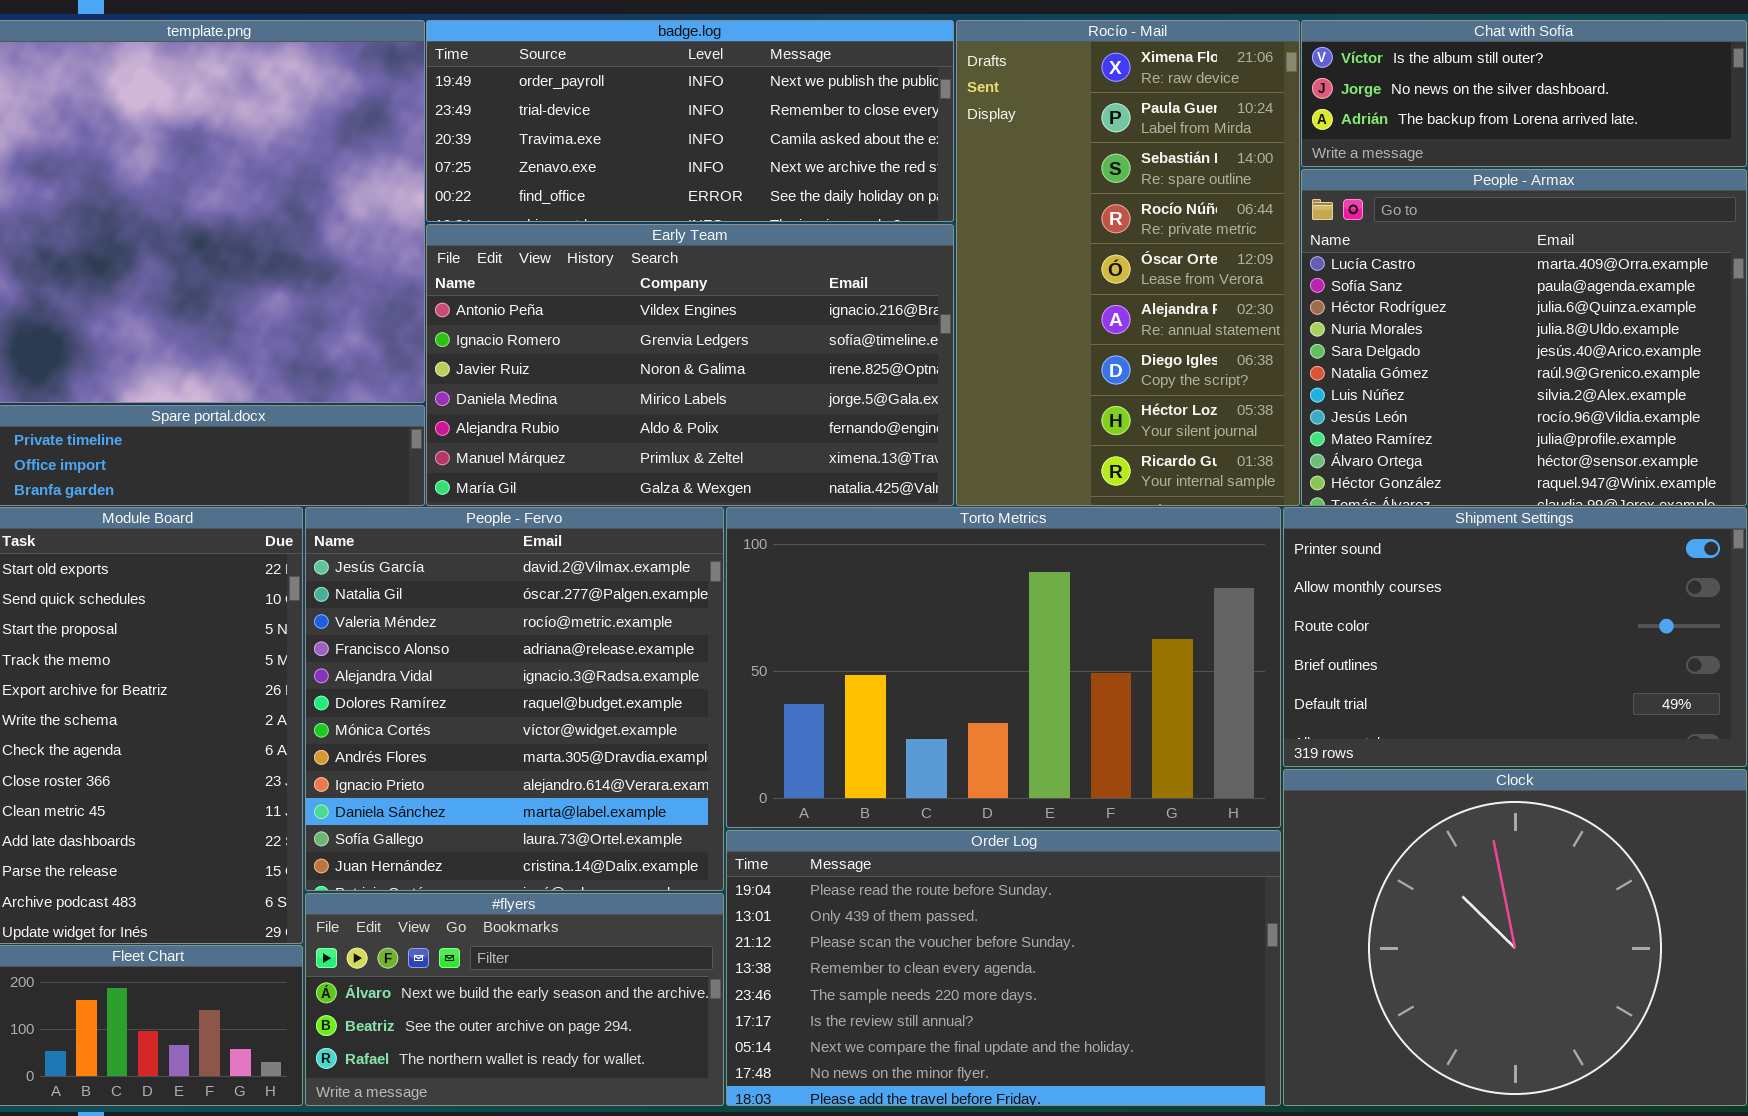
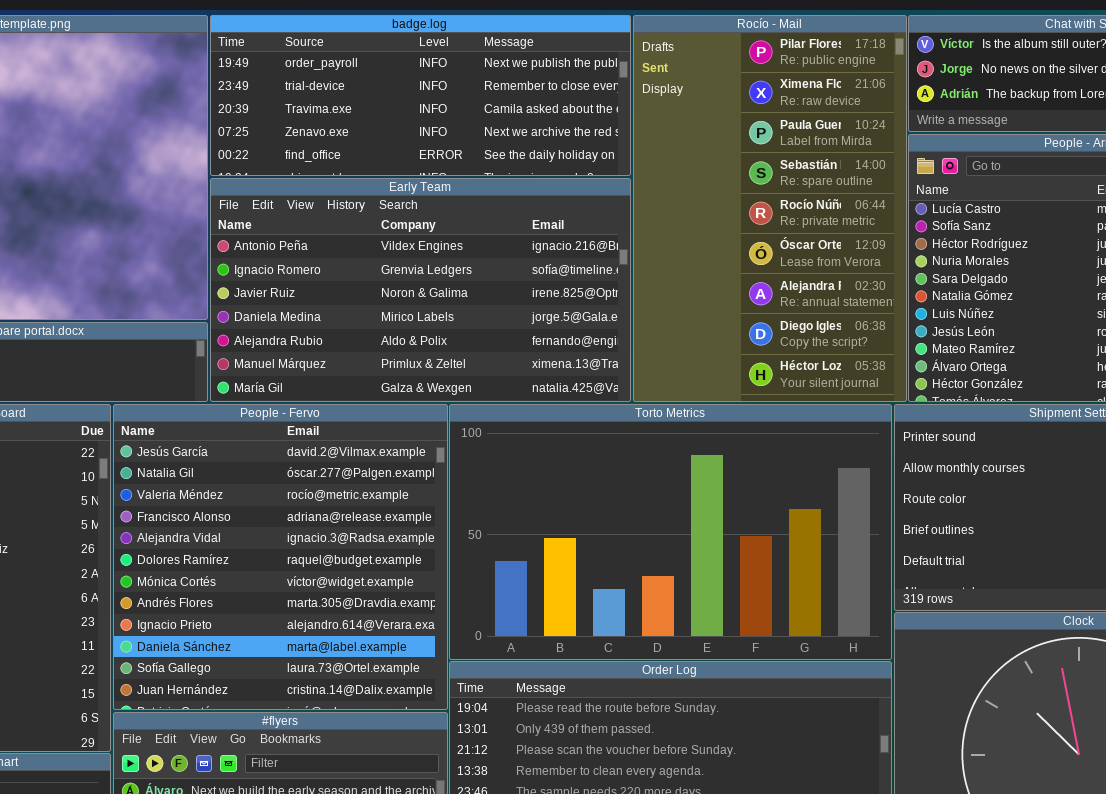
Rocío - Mail: [956,20,1300,506] -> [633,15,907,402], scrolled up 1 row

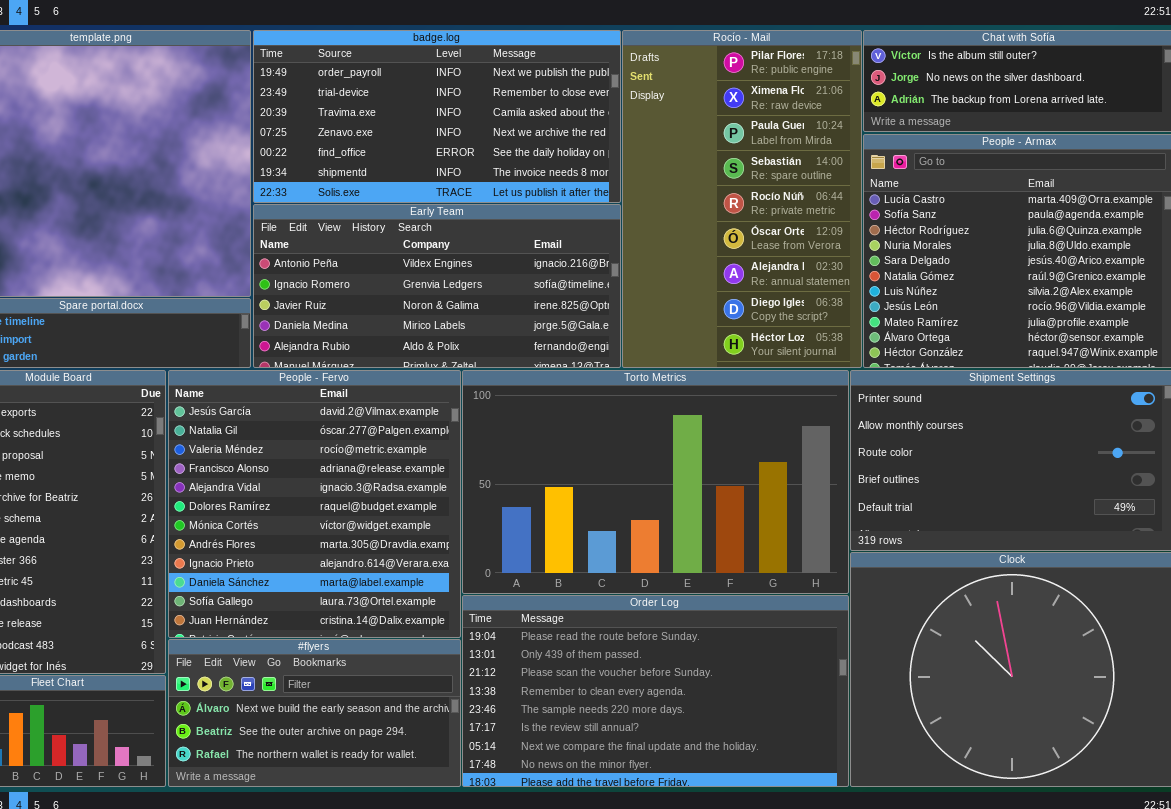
badge.log: [210,15,631,176] -> [253,30,621,203], resized
Early Team: [210,178,631,402] -> [253,204,621,368], resized

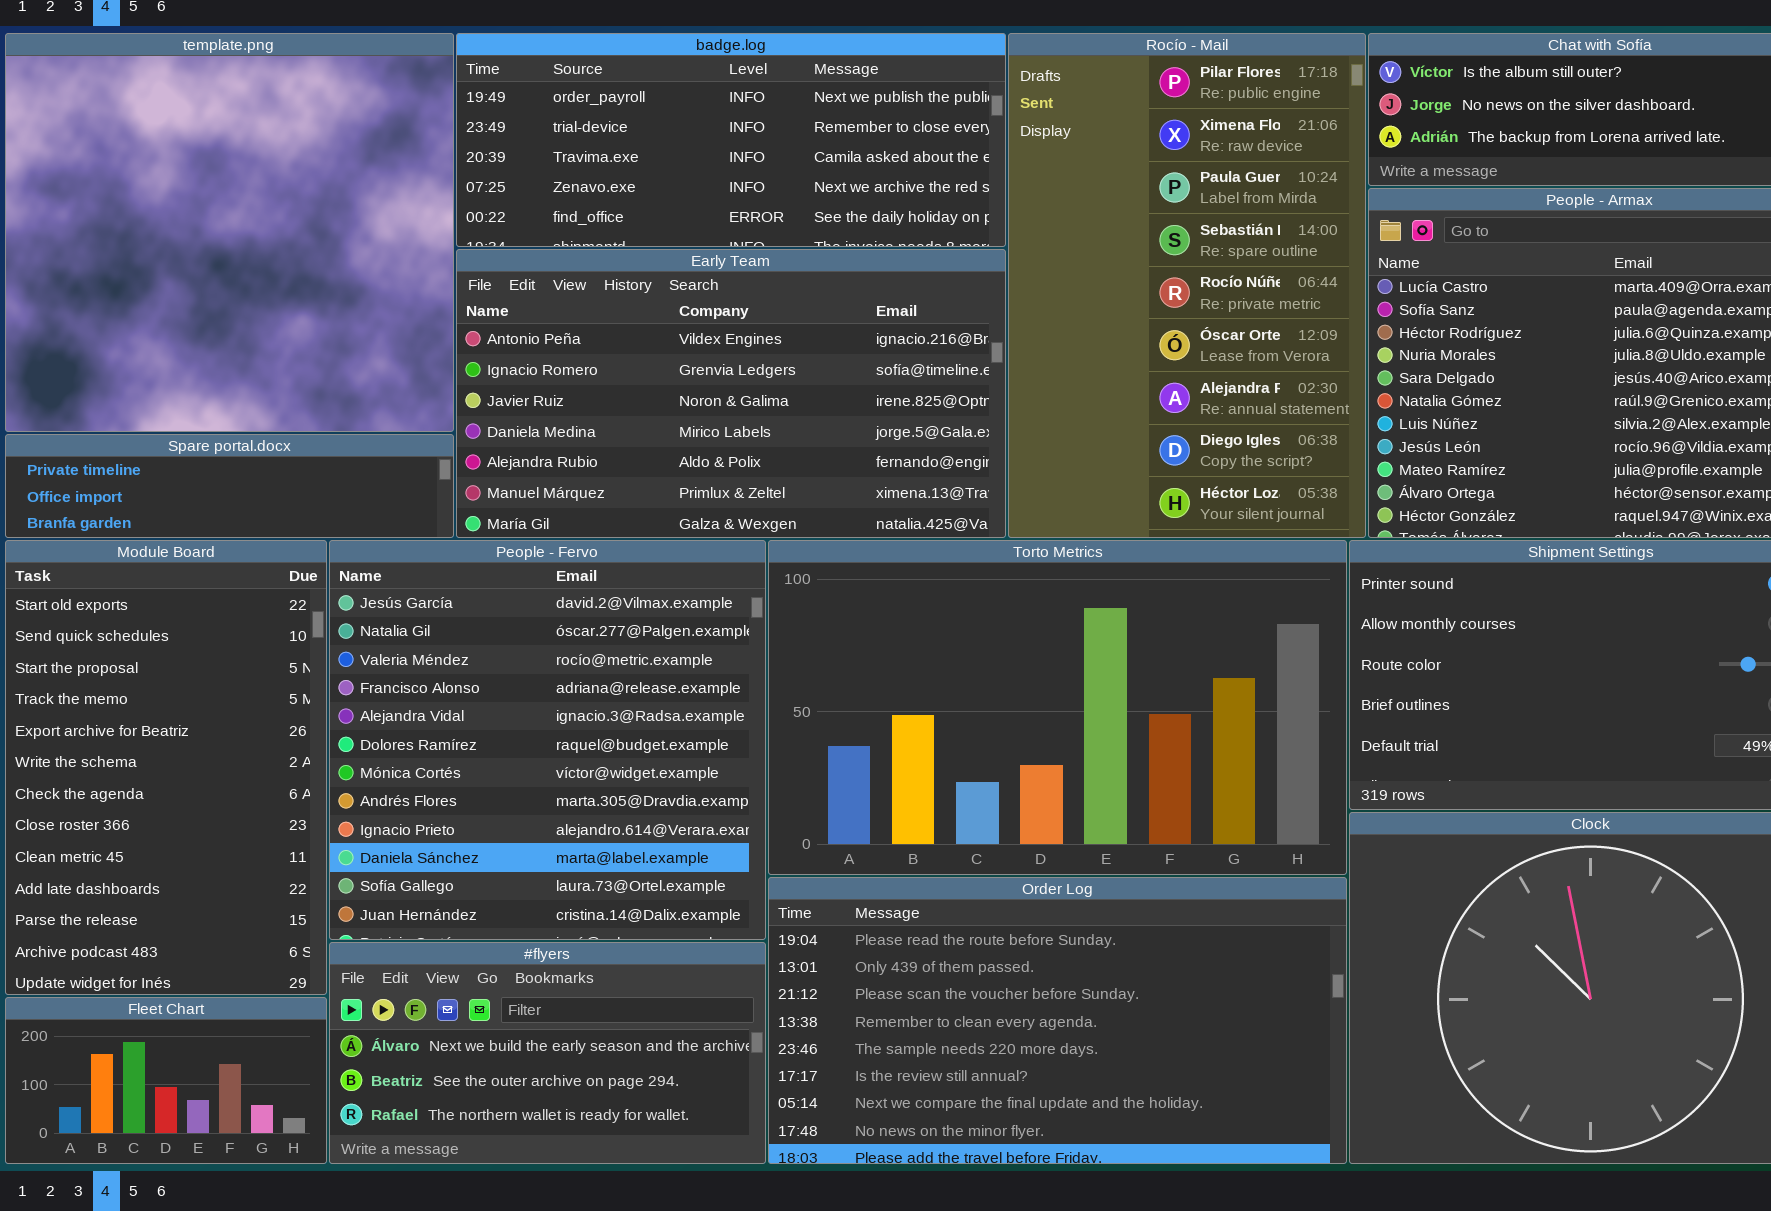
badge.log: [253,30,621,203] -> [456,33,1006,247], resized
Early Team: [253,204,621,368] -> [456,249,1006,538], resized

